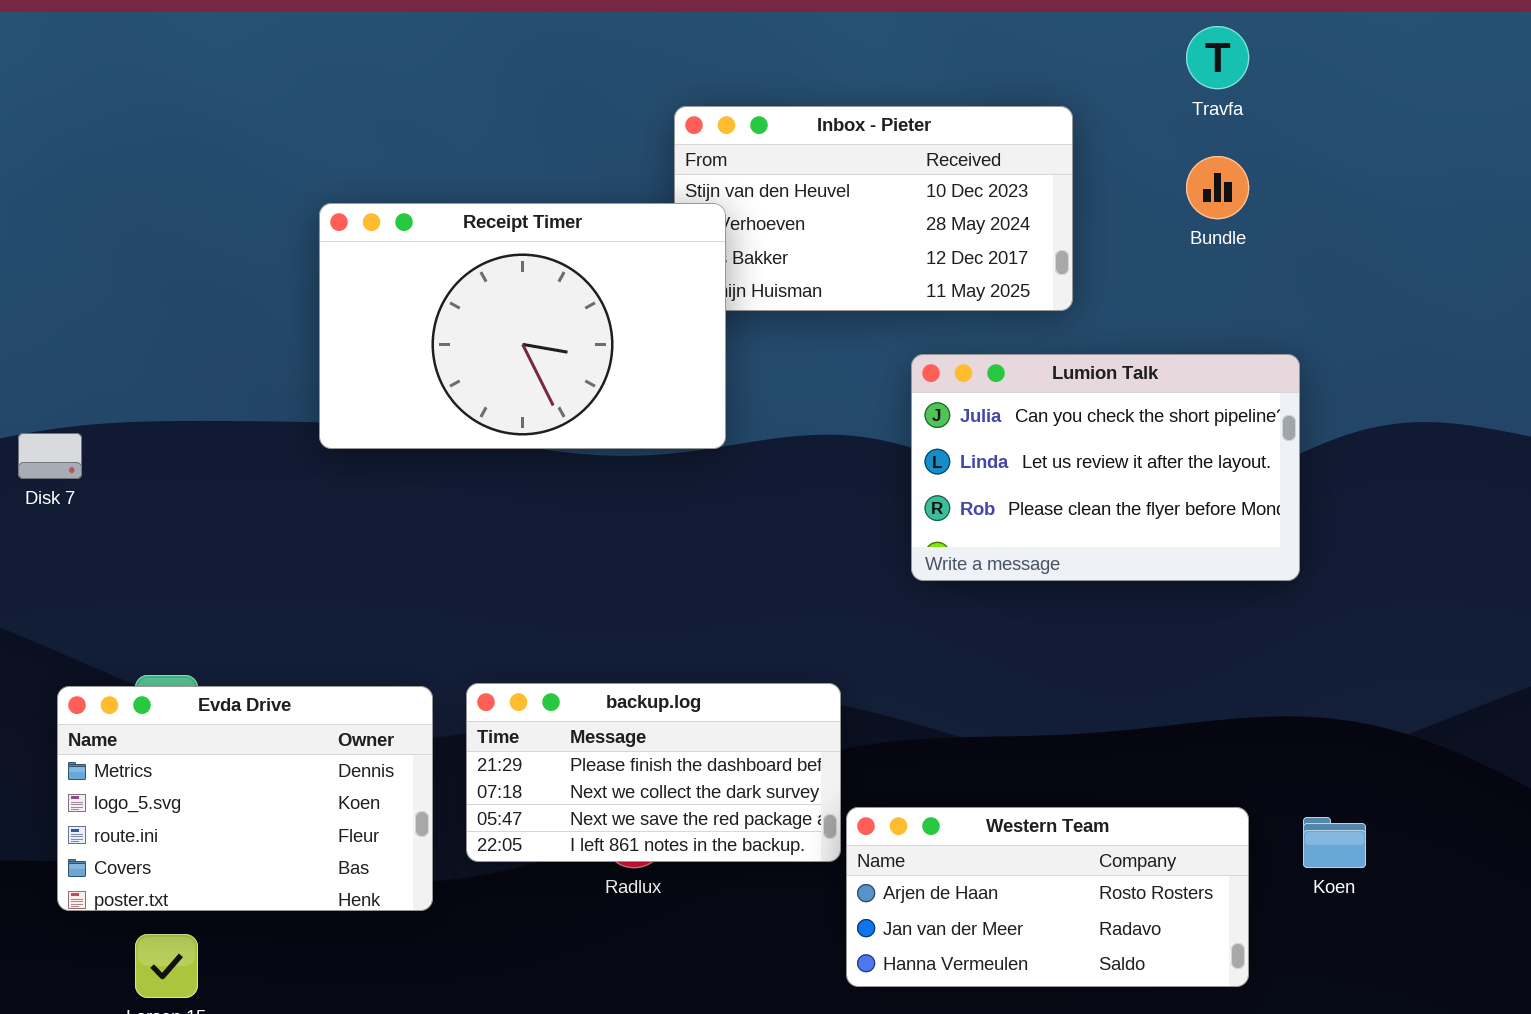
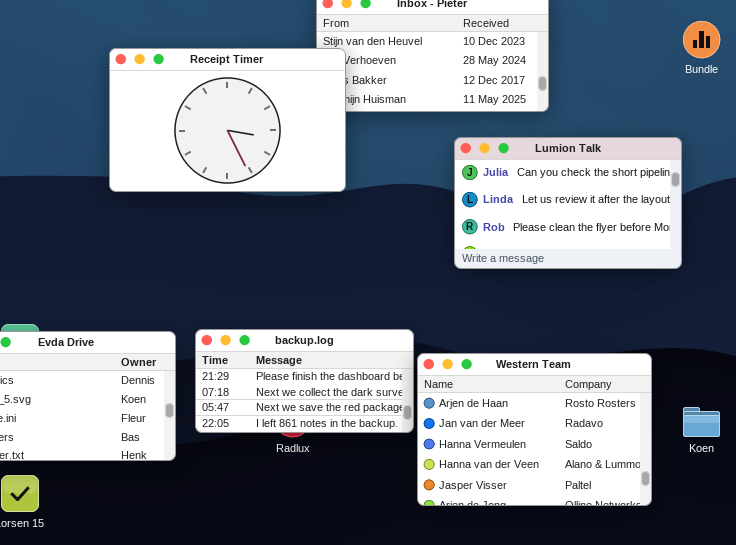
Bundle: [1186,156,1249,219] -> [683,21,720,58], moved
Western Team: [846,807,1249,987] -> [417,353,652,506], resized

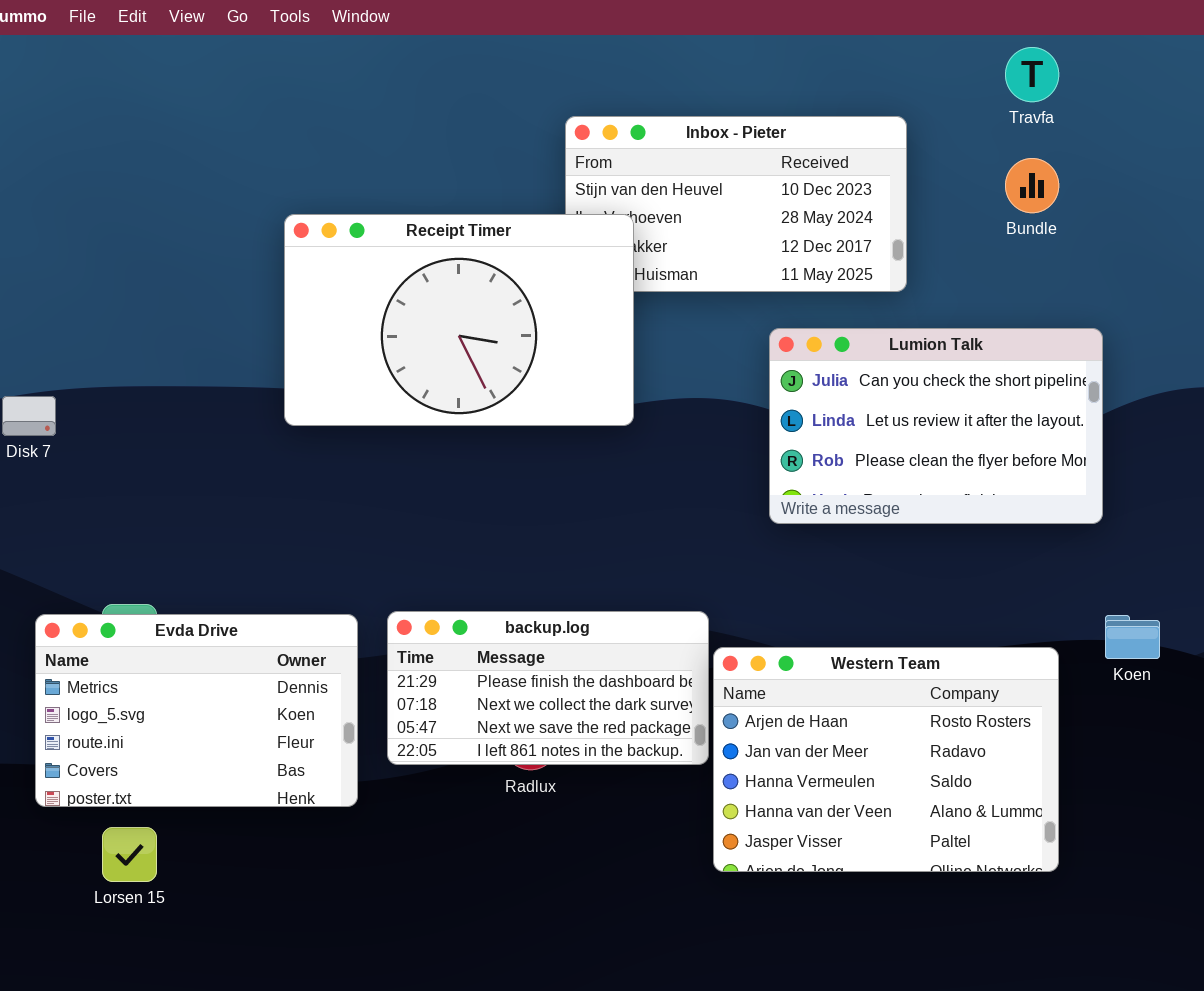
Bundle: [683,21,720,58] -> [1005,158,1059,213], moved
Receipt Timer: [109,48,346,192] -> [284,214,634,426], moved
Koen: [683,407,720,437] -> [1105,615,1160,659], moved

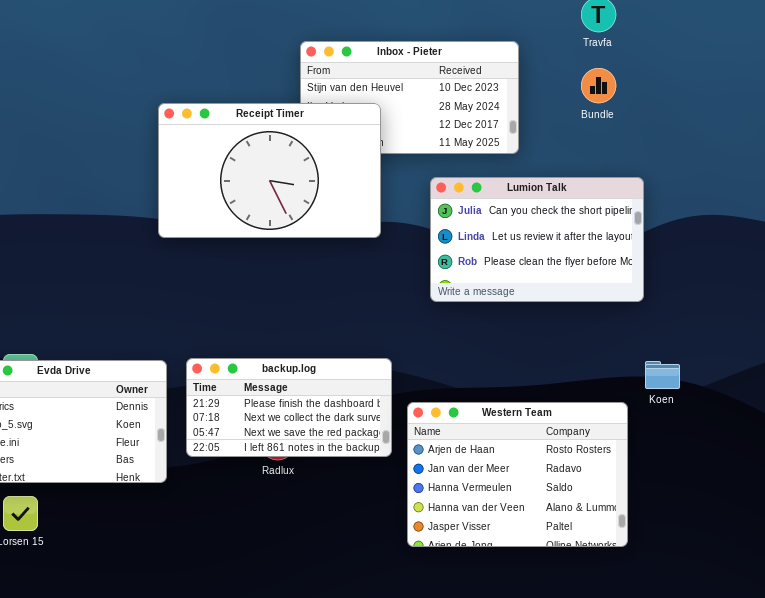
Receipt Timer: [284,214,634,426] -> [158,103,381,238], moved
Western Team: [713,647,1059,872] -> [407,402,628,547], moved

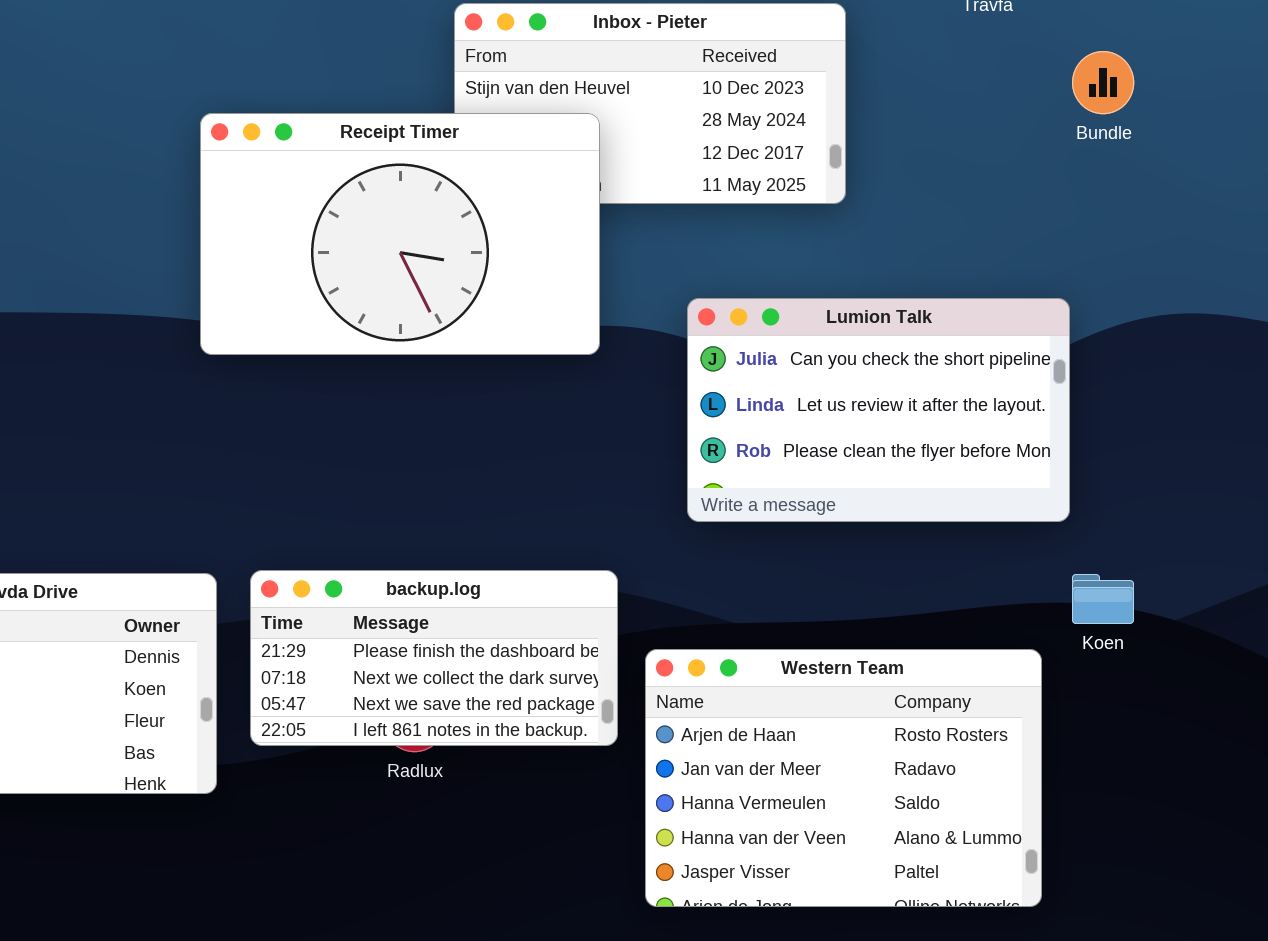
Bundle: [581,68,616,103] -> [1072,51,1134,114], moved
Lumion Talk: [430,177,644,302] -> [687,298,1070,522], moved

